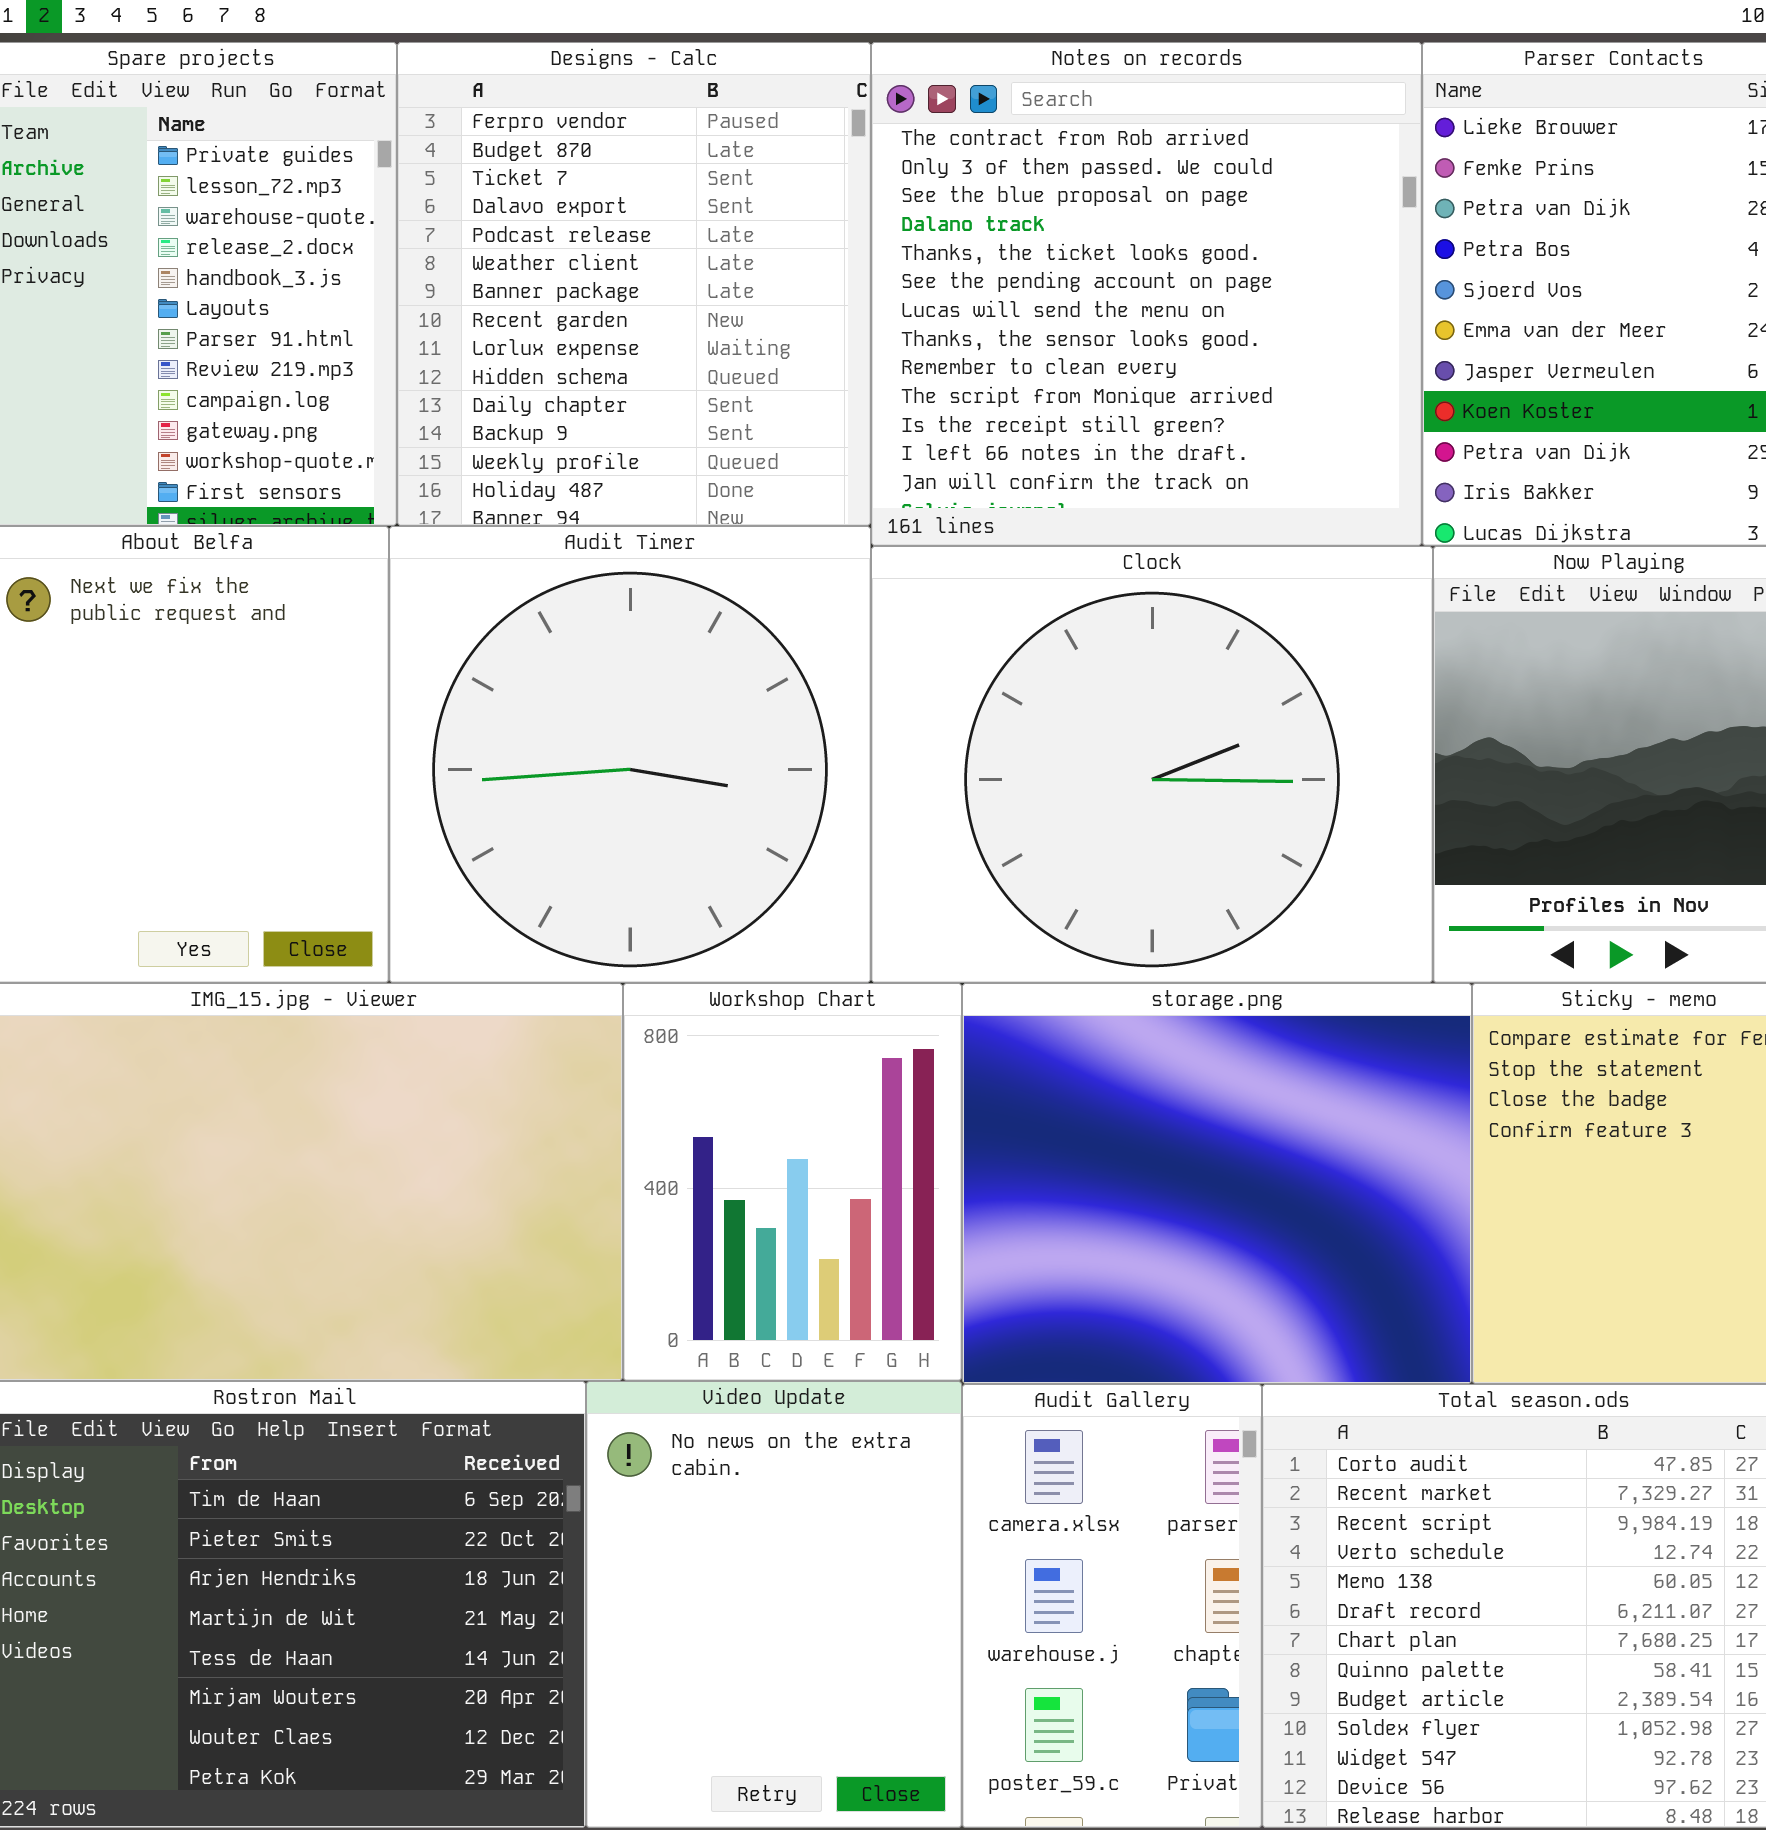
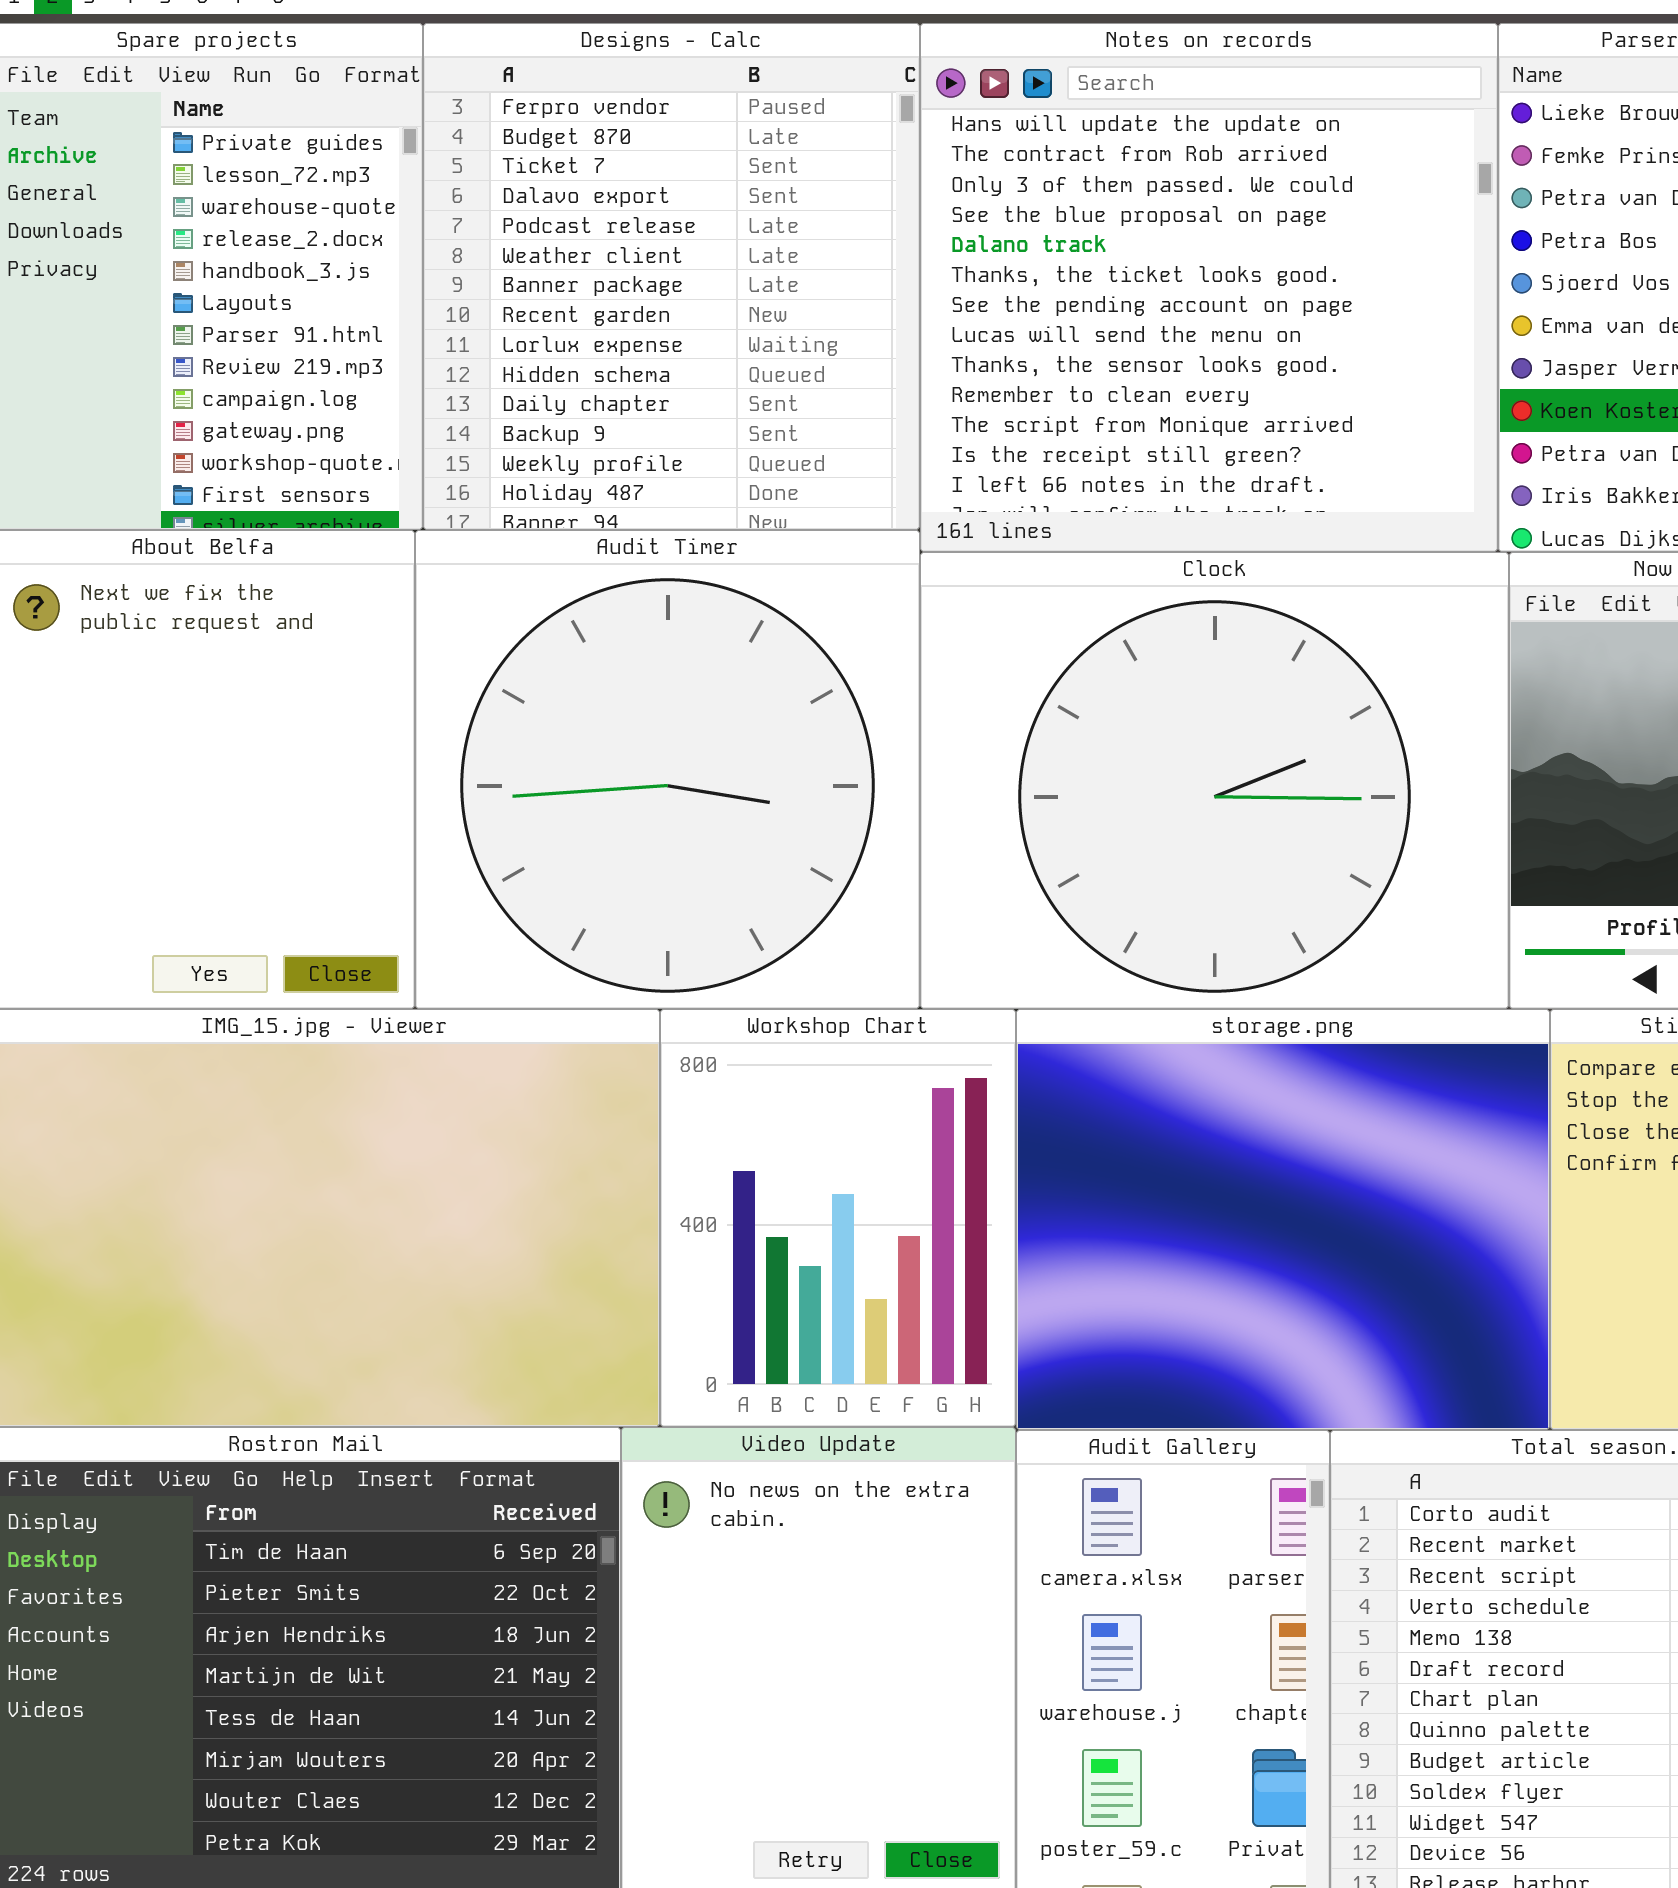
Notes on records: [871,42,1422,546] -> [920,23,1498,552], scrolled up 1 row

